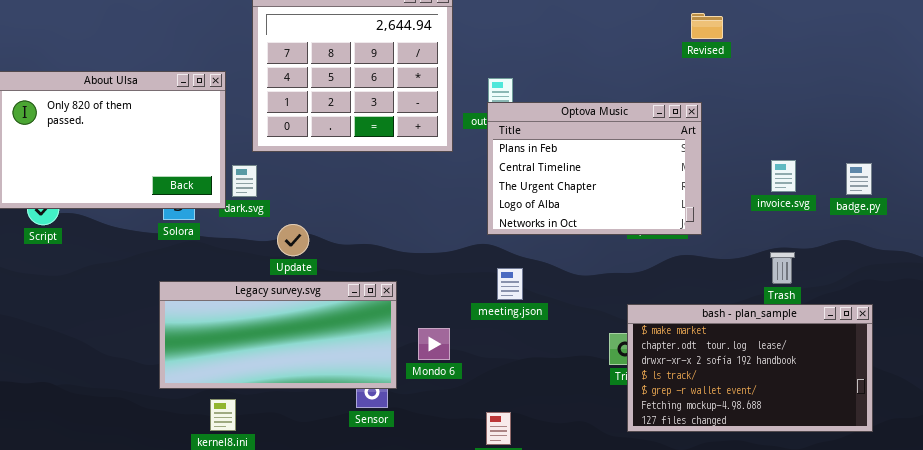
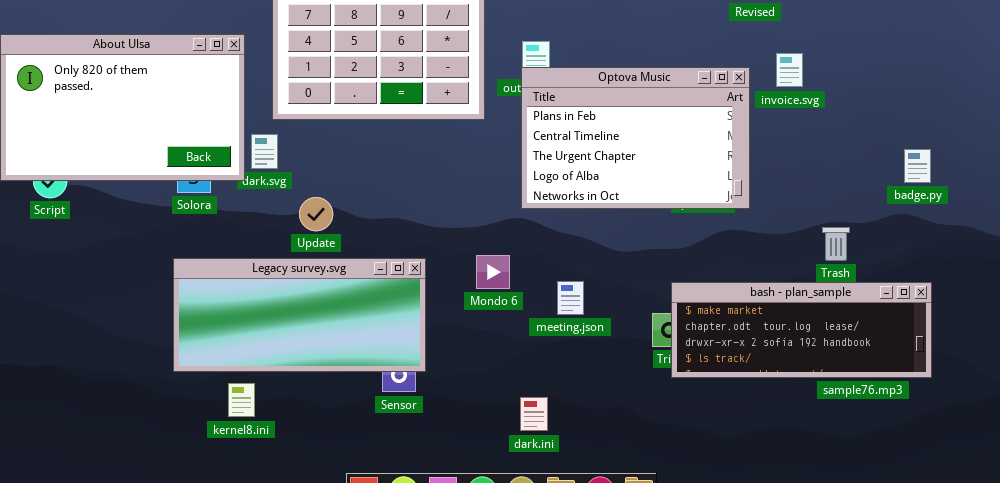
invoice.svg: [771,160,796,192] -> [776,53,803,87], moved
badge.py: [846,163,872,195] -> [904,149,931,183], moved
meeting.json: [497,268,523,300] -> [557,281,584,315], moved
bash - plan_sample: [627,304,873,432] -> [671,282,932,378], resized
Mondo 6: [418,328,450,360] -> [476,255,510,289], moved

